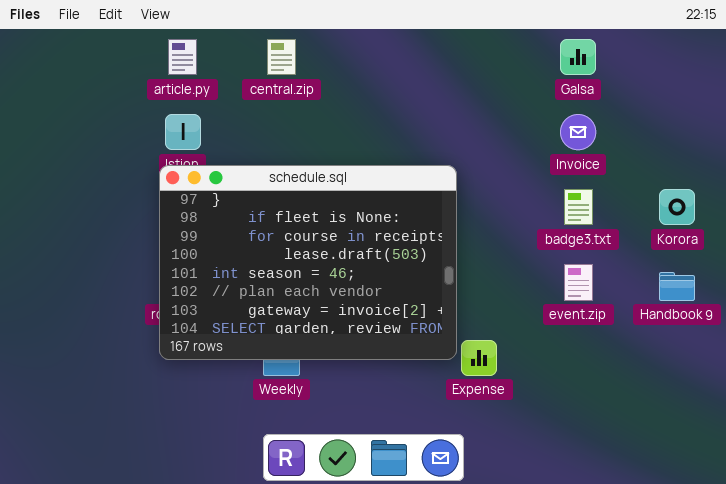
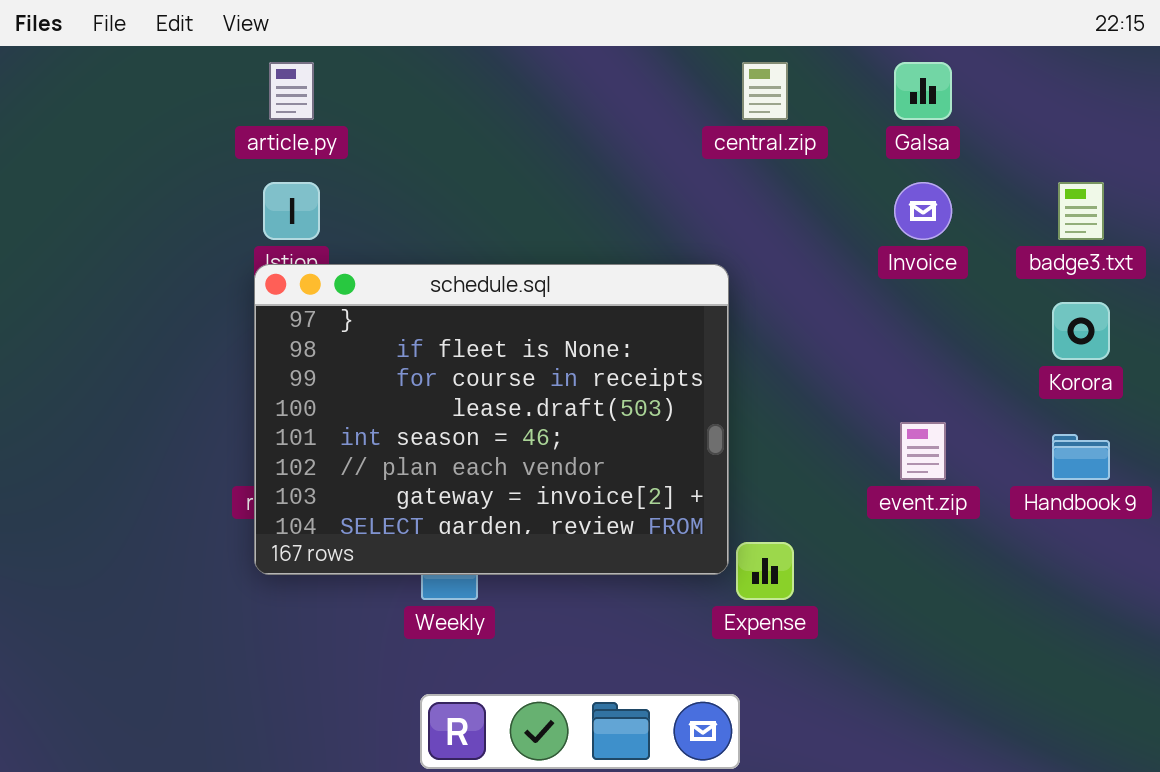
central.zip: [267,39,296,75] -> [742,62,788,120], moved
badge3.txt: [564,189,593,225] -> [1058,182,1104,240], moved

